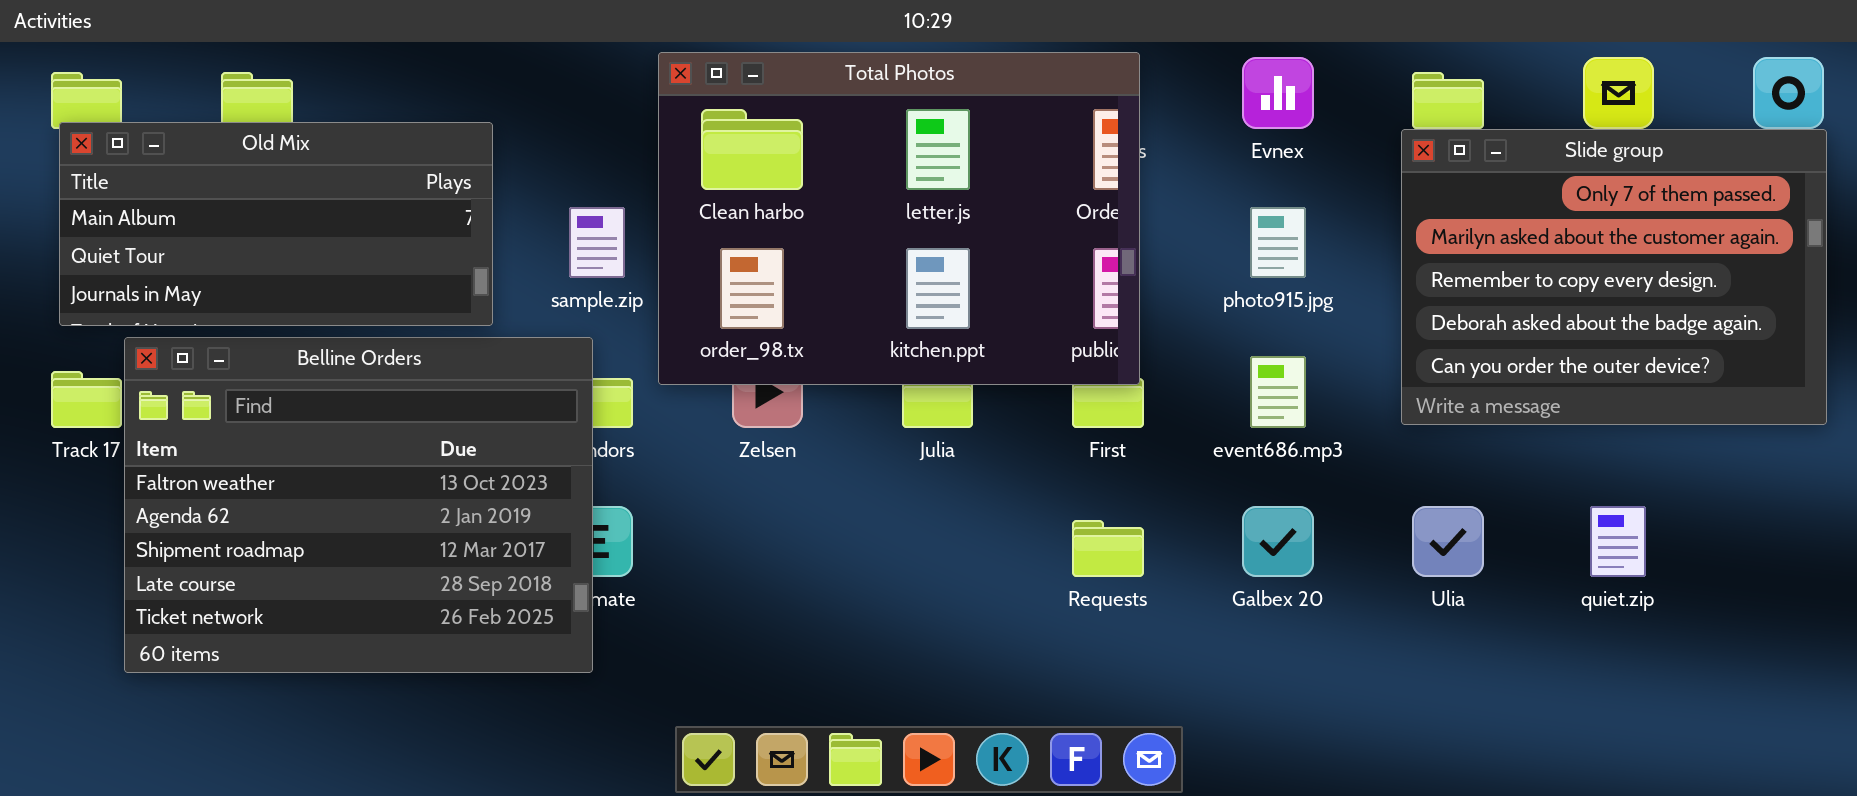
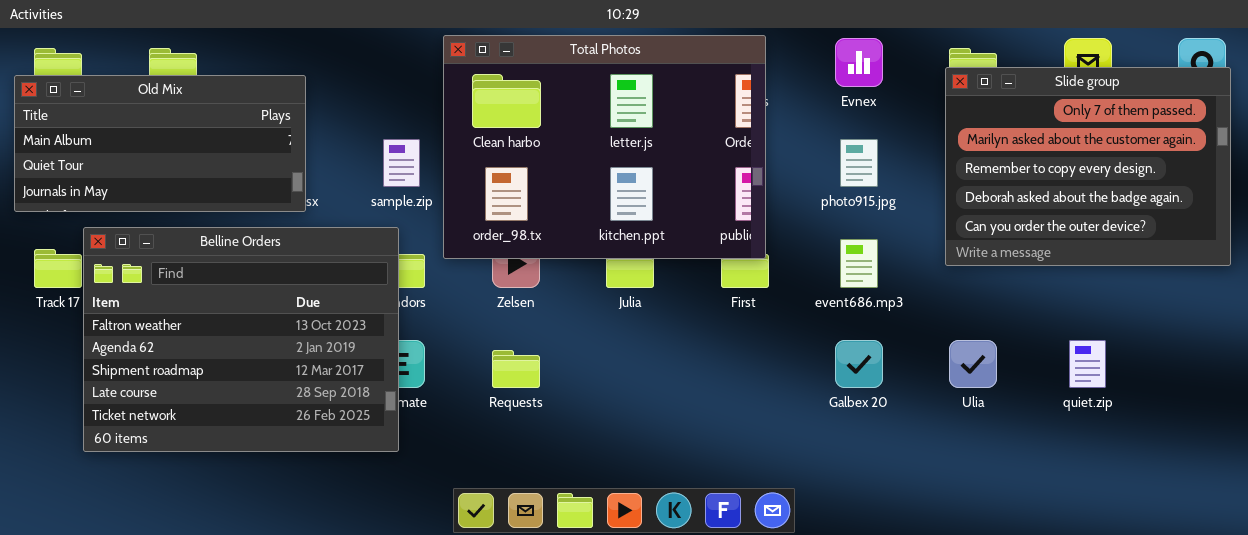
Old Mix: [59,122,493,326] -> [14,75,306,212], moved
Slide group: [1401,129,1827,425] -> [945,67,1231,266], moved
Requests: [1072,520,1144,577] -> [492,350,540,388], moved

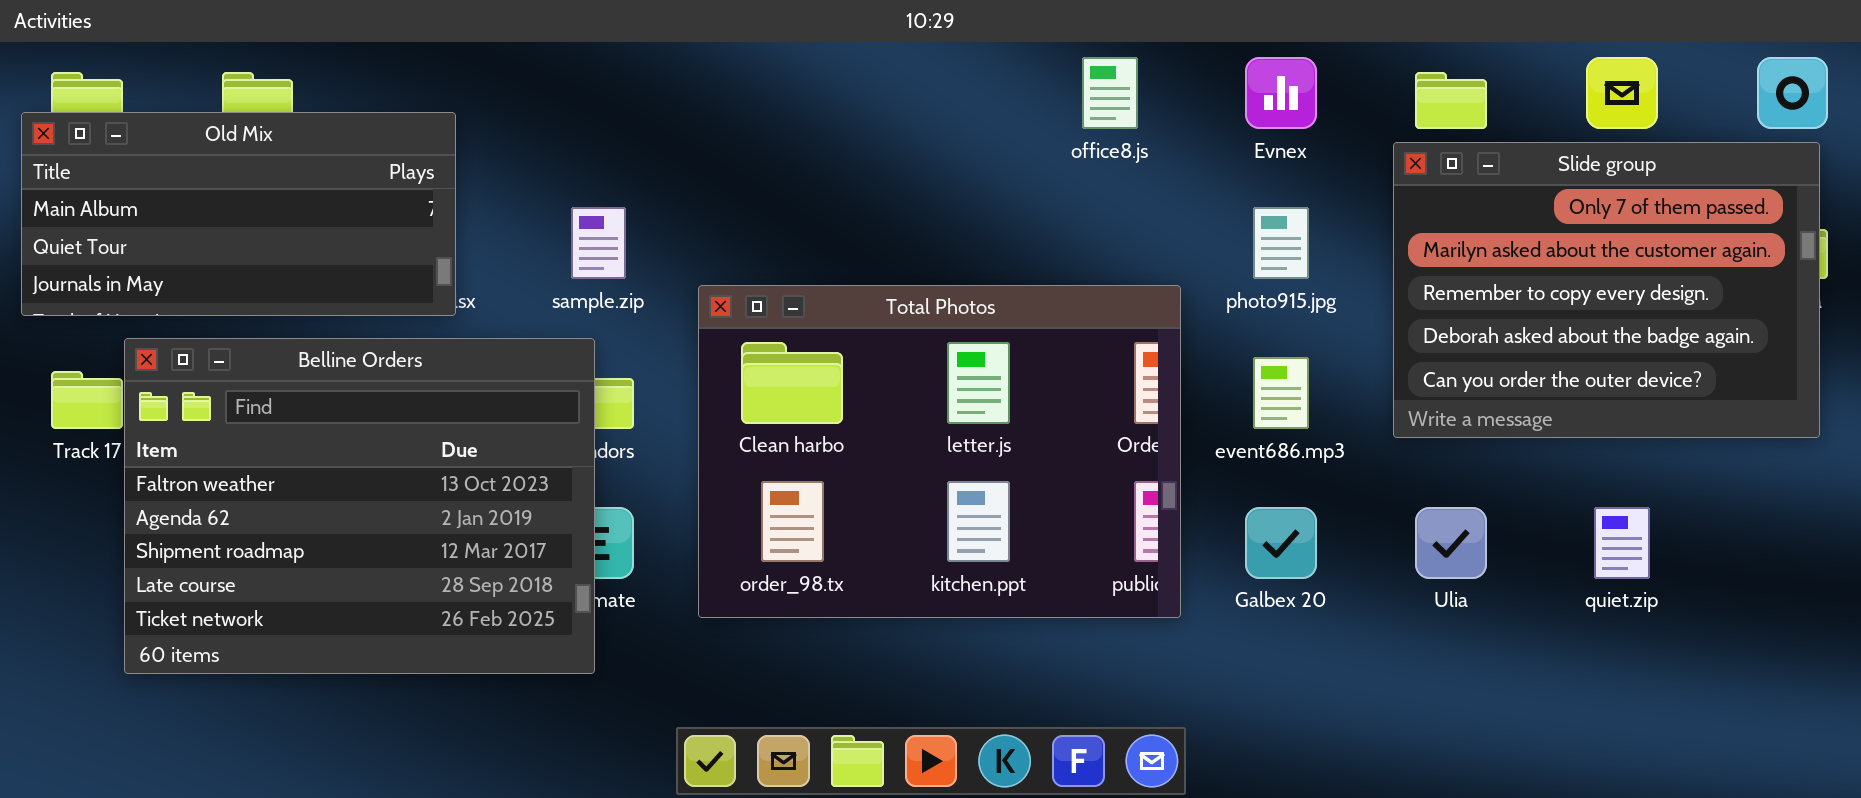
Total Photos: [443,35,766,259] -> [698,285,1181,618], moved
Slide group: [945,67,1231,266] -> [1393,142,1820,438], moved

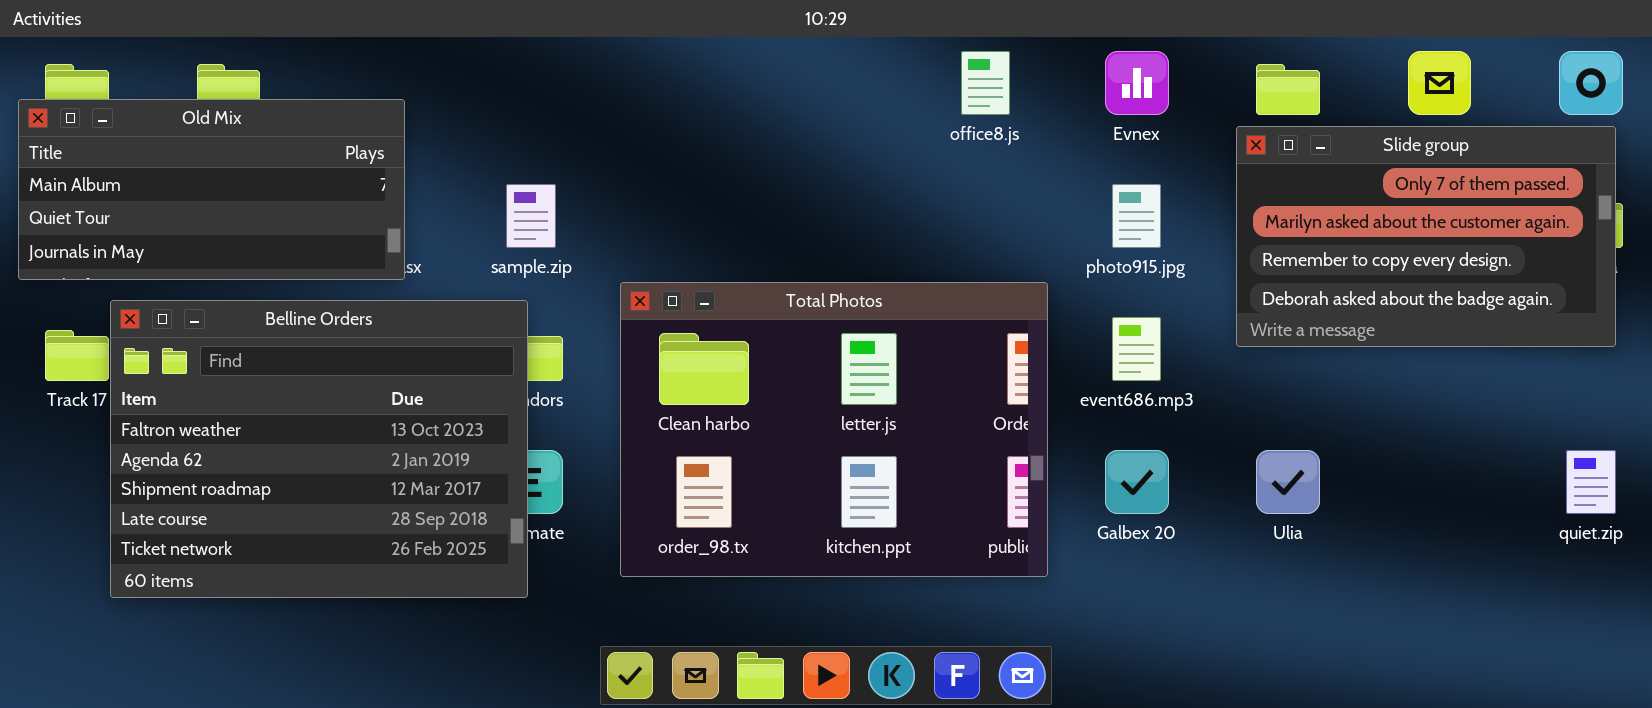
Slide group: [1393,142,1820,438] -> [1236,126,1616,347], resized
Total Photos: [698,285,1181,618] -> [620,282,1048,577], moved
quiet.zip: [1594,507,1650,579] -> [1566,450,1616,514], moved

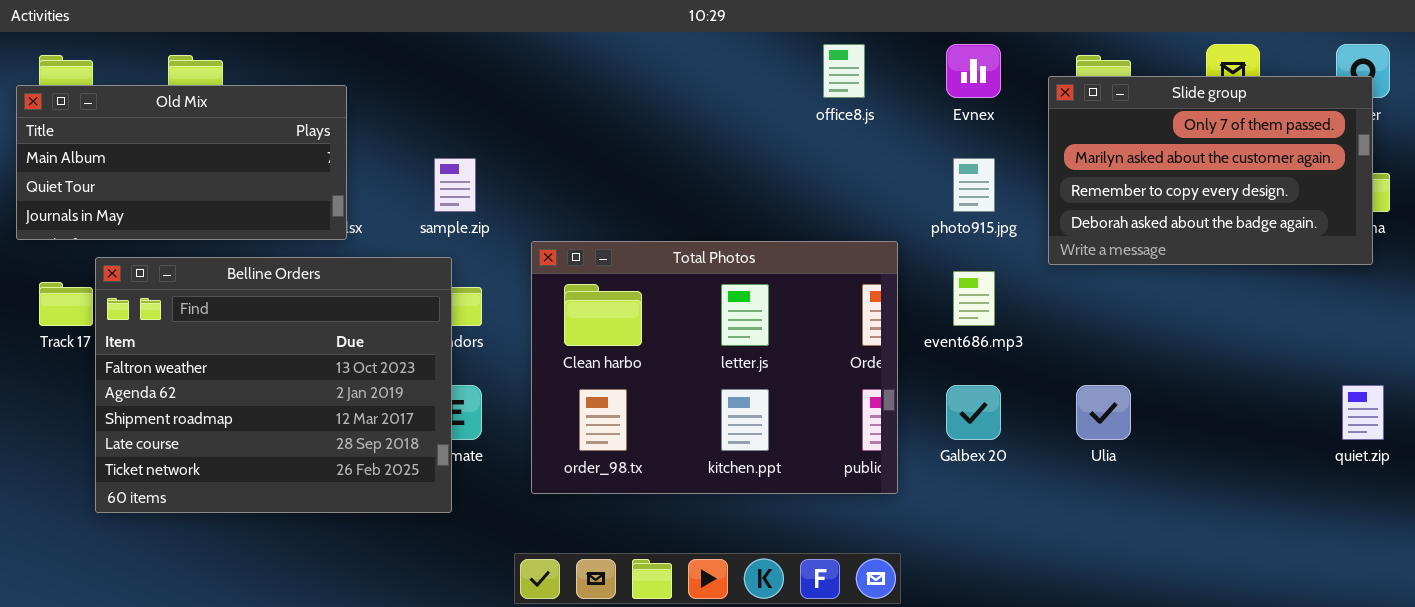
Slide group: [1236,126,1616,347] -> [1048,76,1373,265], moved

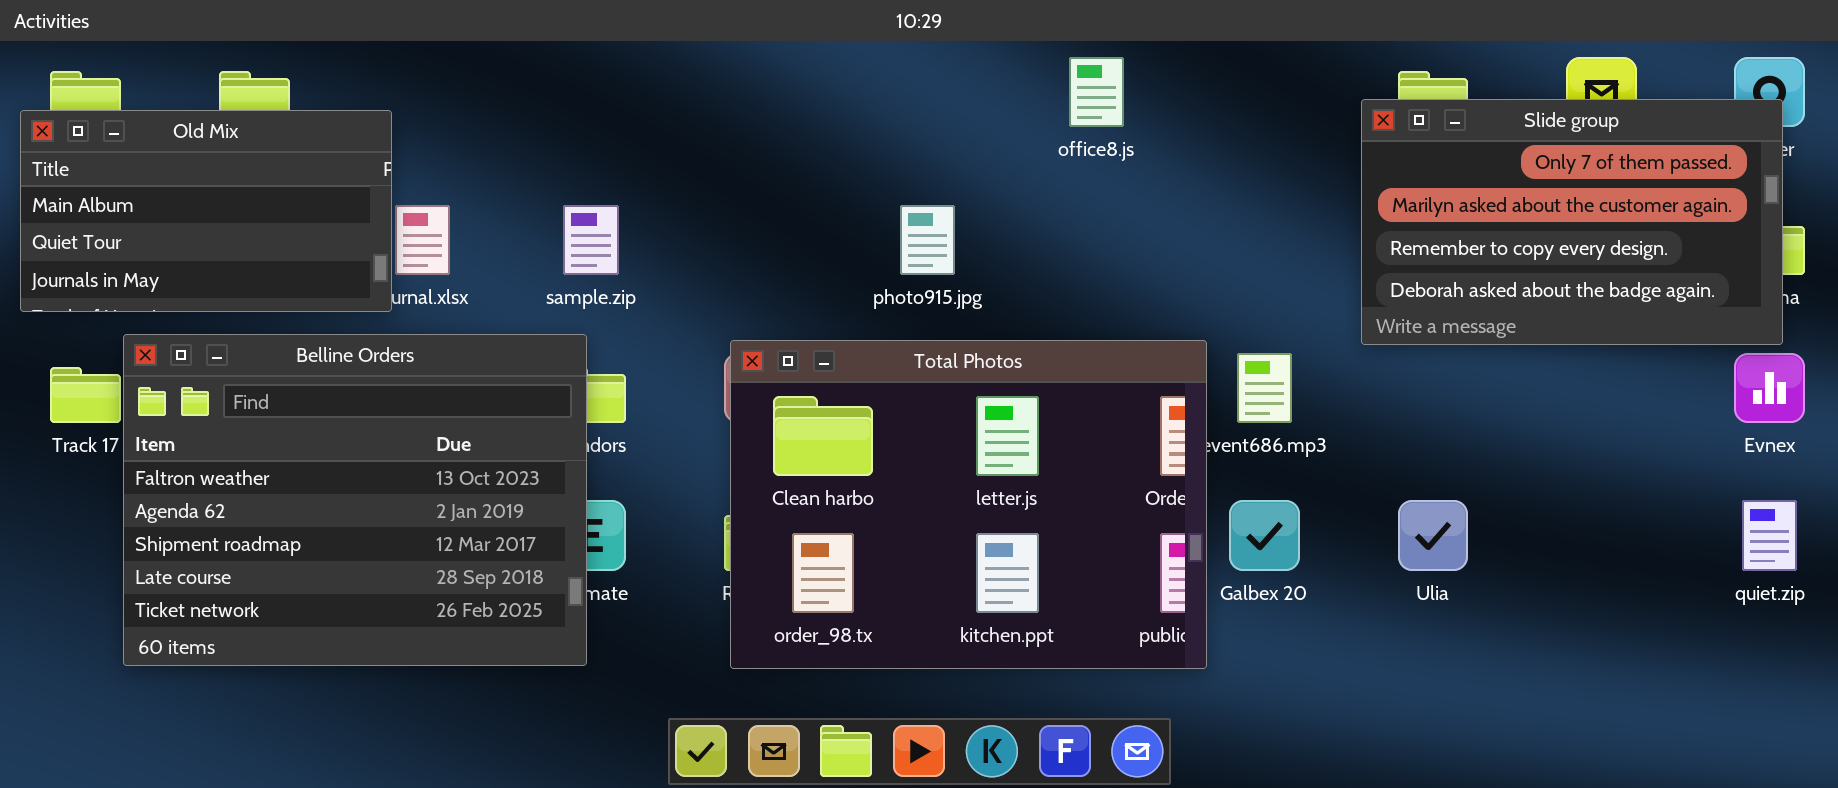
Evnex: [946,44,1001,98] -> [1734,353,1805,423], moved
Old Mix: [16,85,347,240] -> [20,110,392,312], resized
photo915.jpg: [953,158,995,212] -> [900,205,955,275], moved
Total Photos: [531,241,898,494] -> [730,340,1207,669], moved

